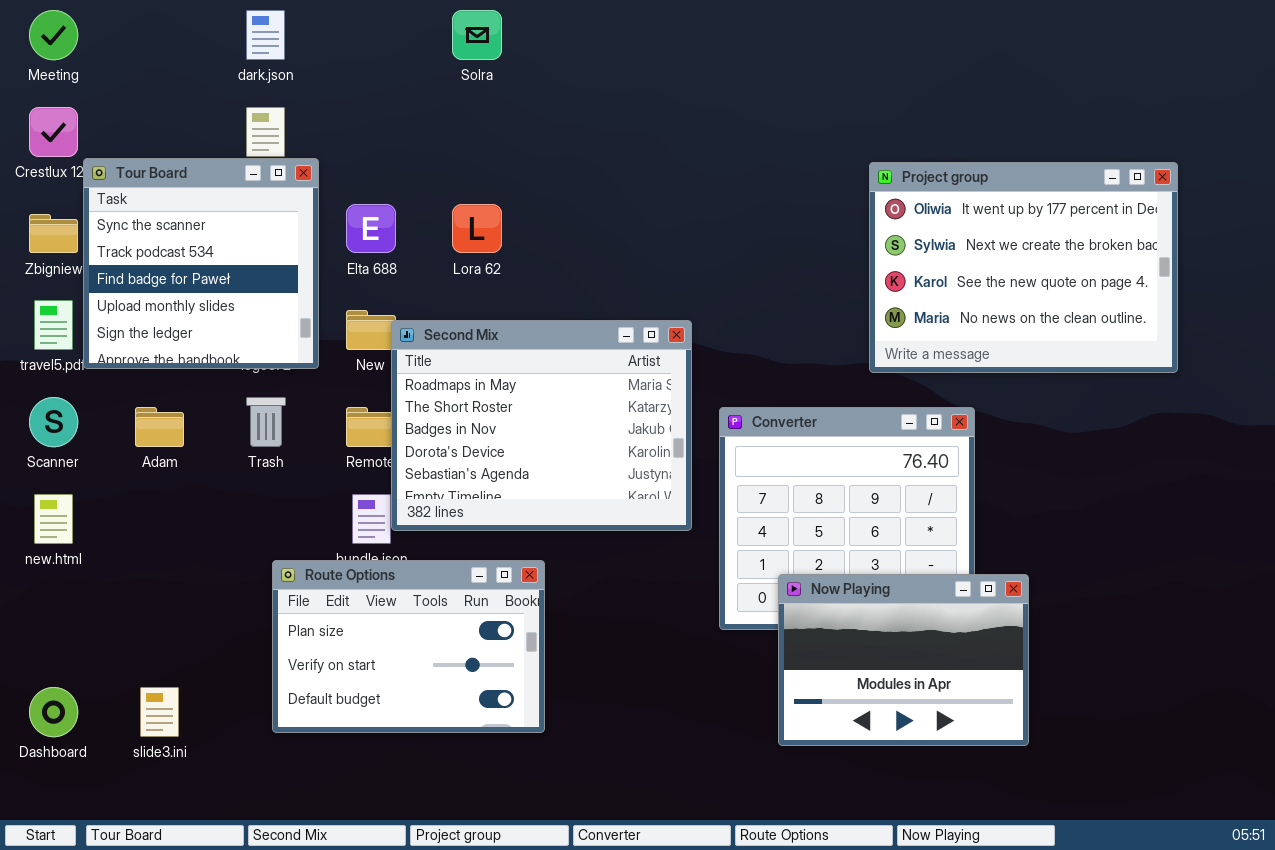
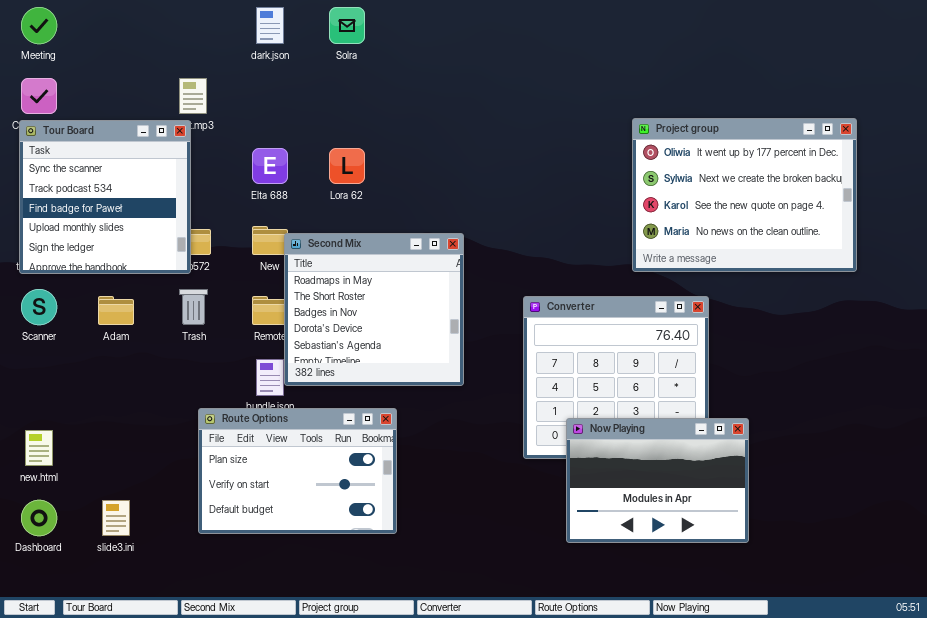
dark.json: [246,10,285,60] -> [256,7,284,44], moved
Tour Board: [83,158,319,369] -> [19,120,191,274], moved
Second Mix: [391,320,692,531] -> [284,233,464,386], resized
new.html: [34,494,73,544] -> [25,430,53,466], moved

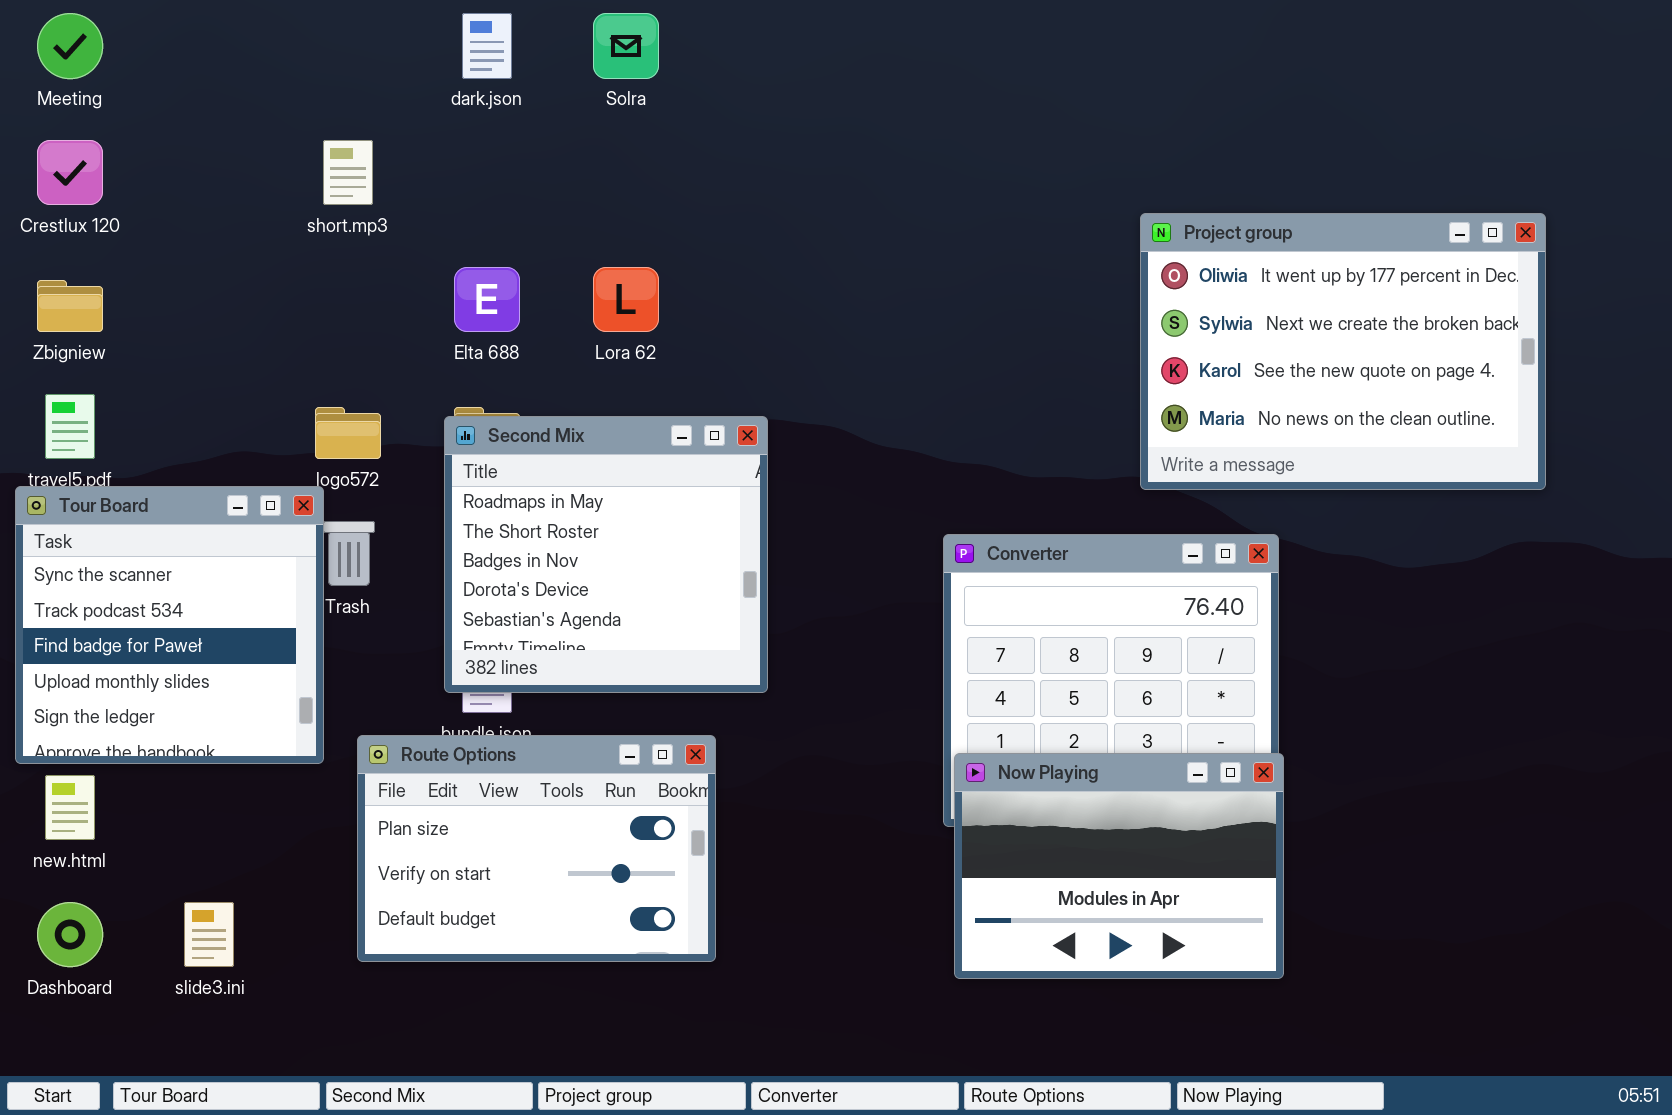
Tour Board: [19,120,191,274] -> [15,486,324,764], moved
Second Mix: [284,233,464,386] -> [444,416,768,693], moved
Now Playing: [566,418,749,543] -> [954,753,1284,979], moved

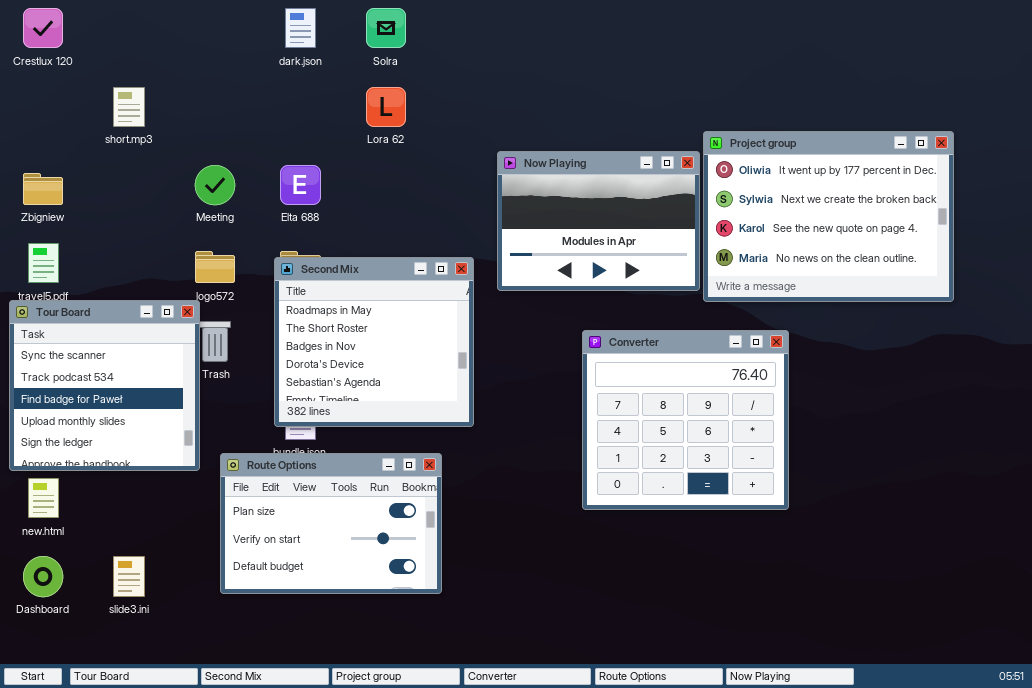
Meeting: [37,13,103,79] -> [195,165,235,205], moved
Crestlux 120: [37,140,103,205] -> [23,8,63,48], moved
short.mp3: [323,140,373,205] -> [113,87,145,127], moved
Lora 62: [593,267,659,332] -> [366,87,406,127], moved
Now Playing: [954,753,1284,979] -> [497,151,700,291], moved

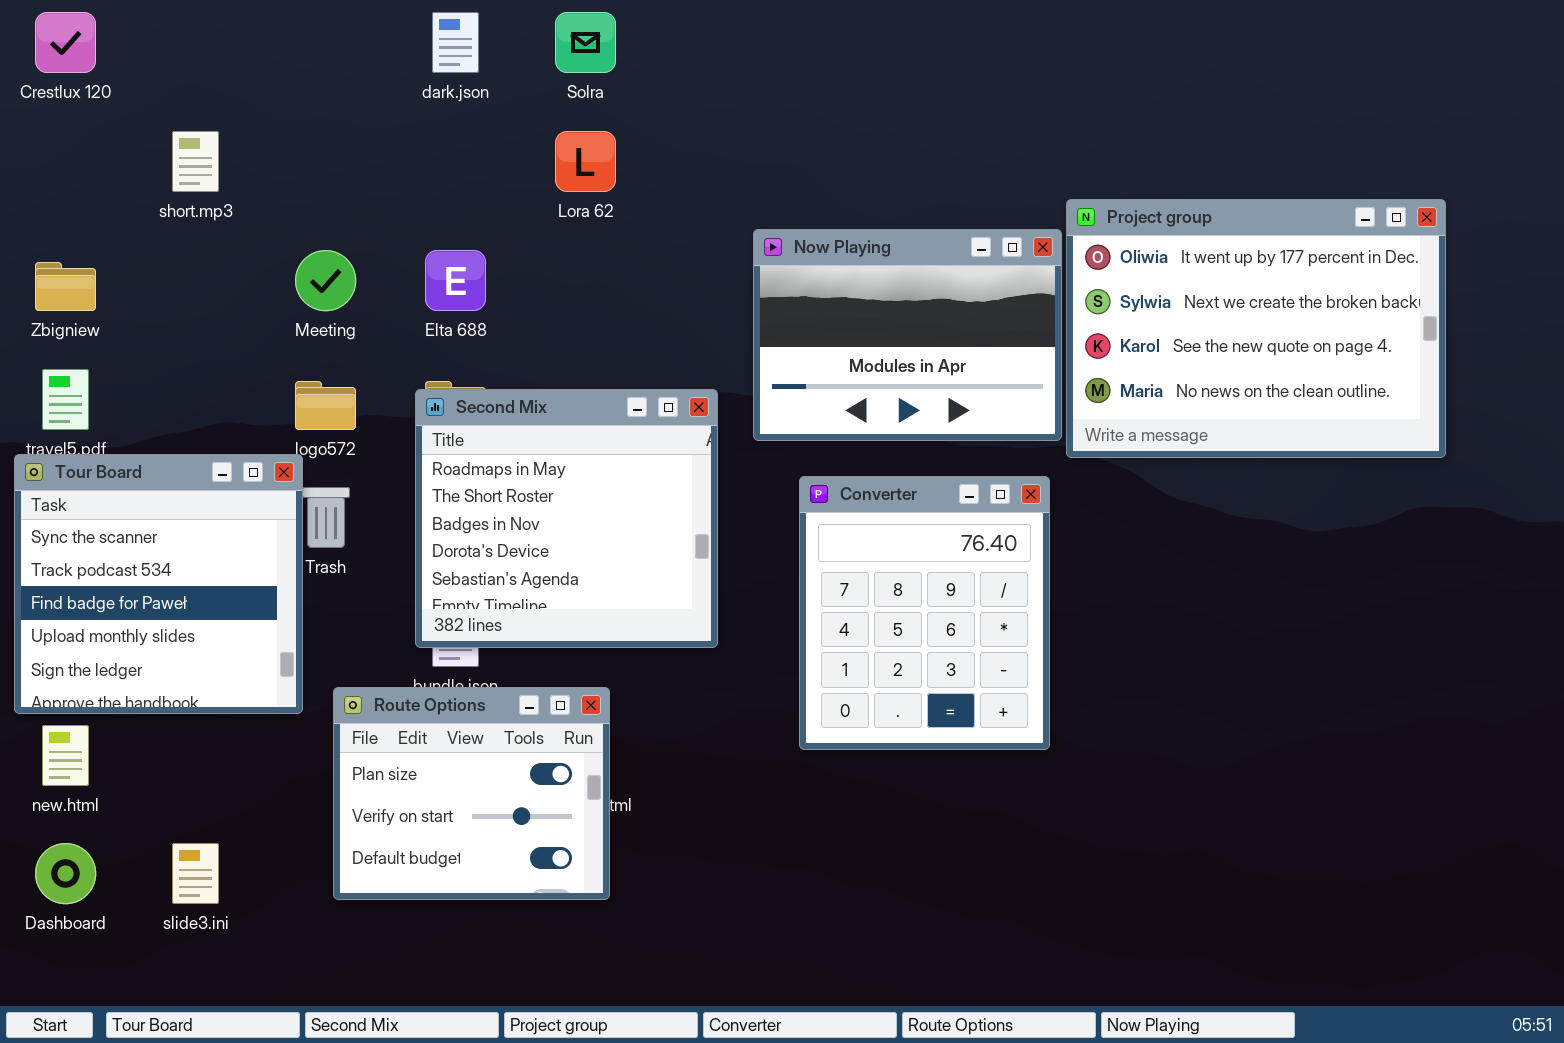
Converter: [582,330,789,510] -> [799,476,1050,750], moved, resized
Route Options: [220,453,442,594] -> [333,687,610,900], resized

